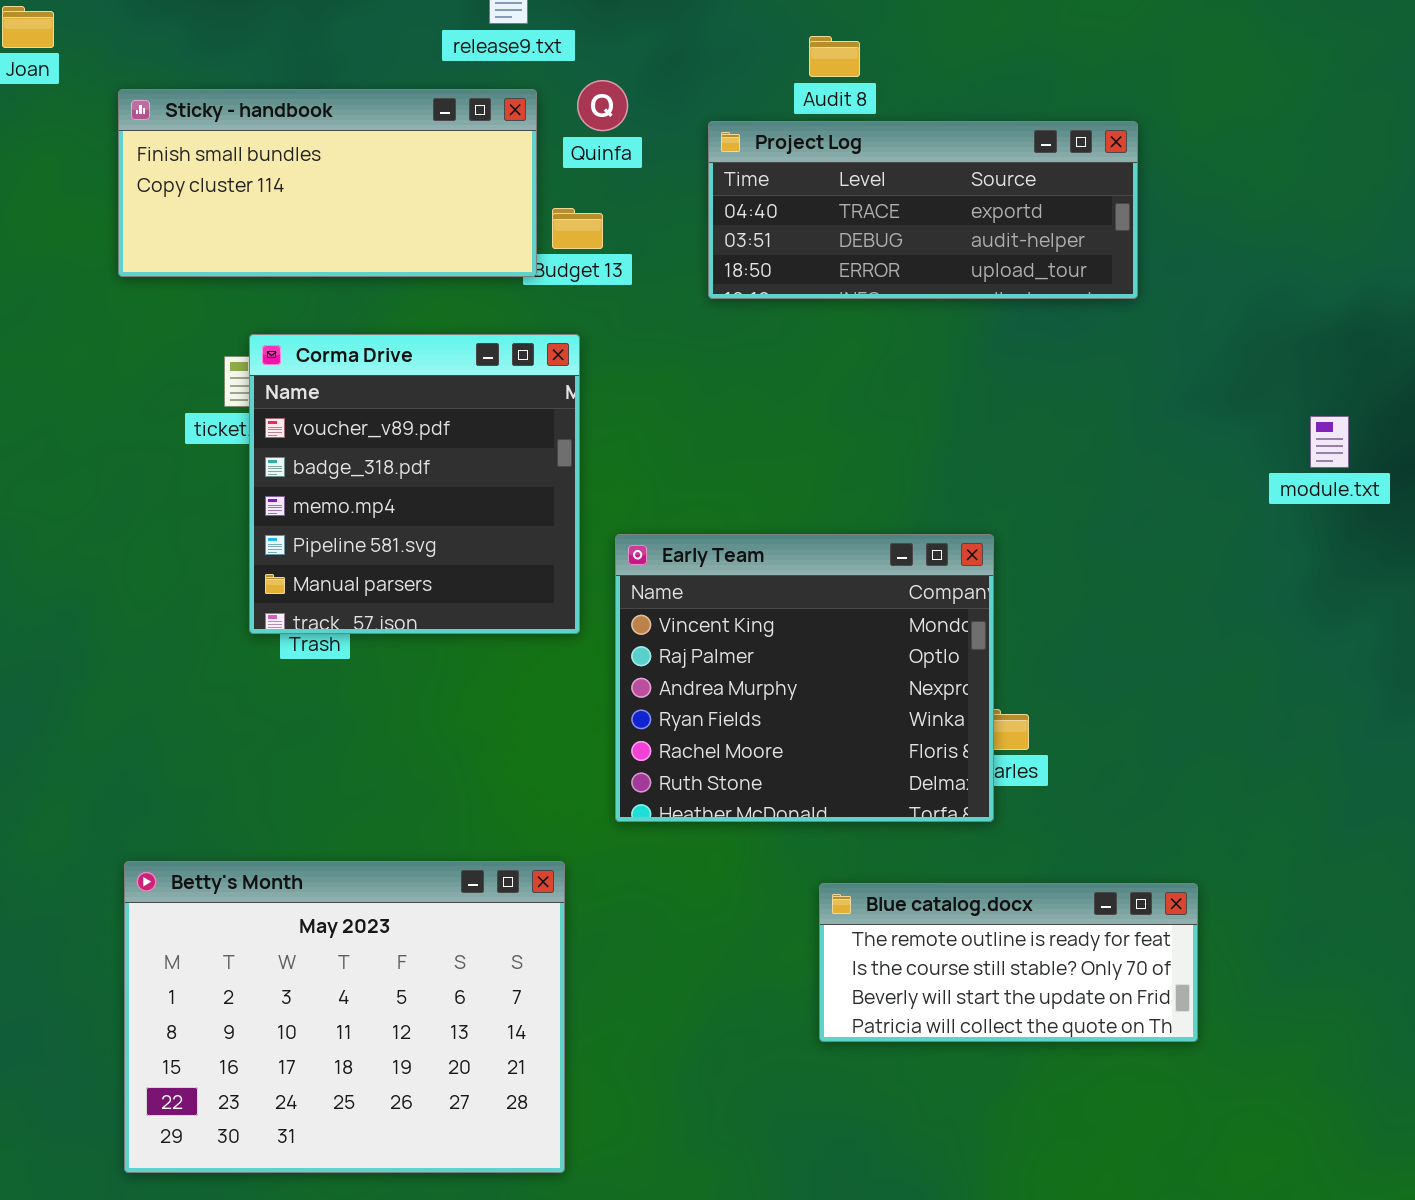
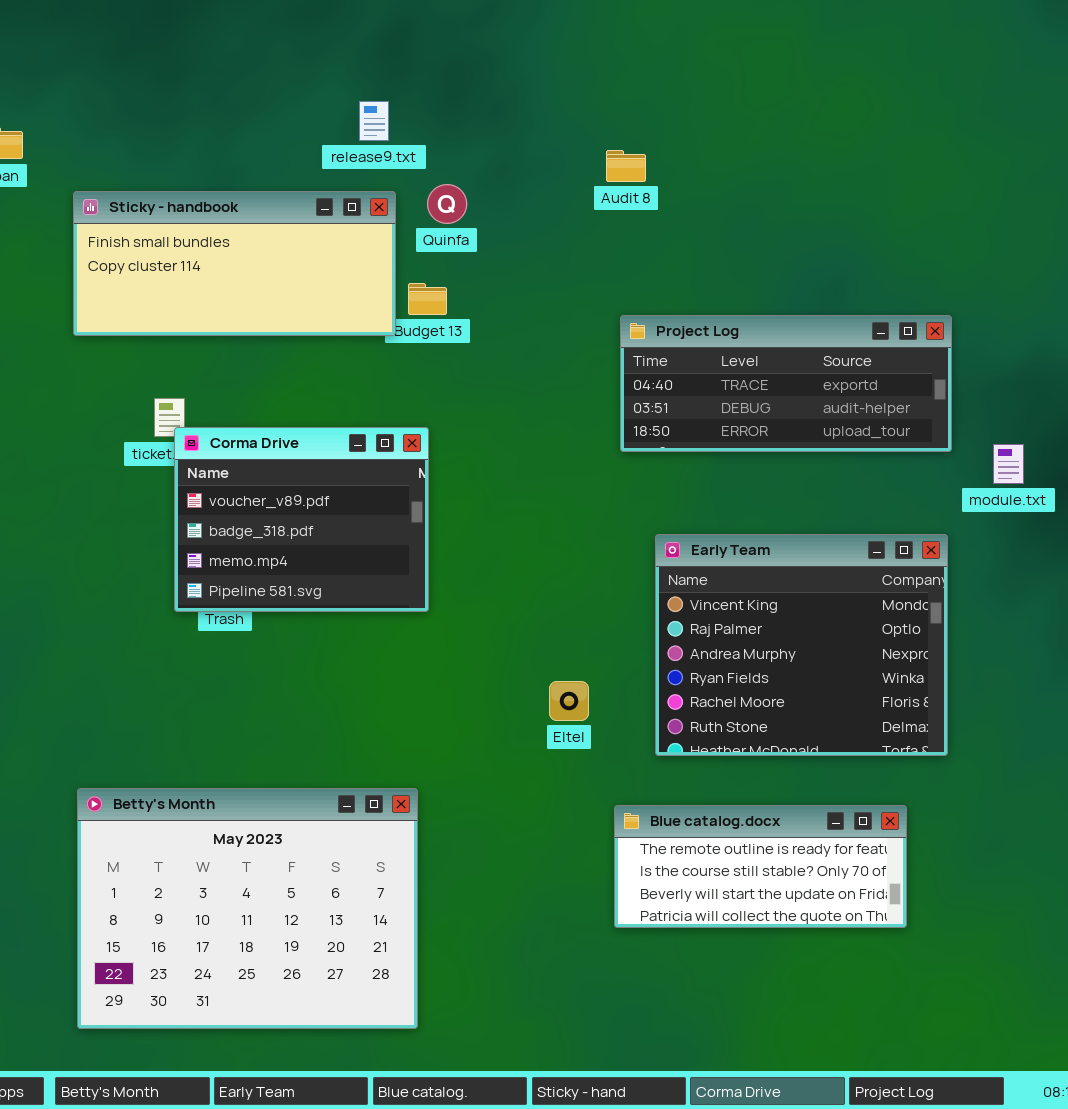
Project Log: [708,121,1138,299] -> [620,315,952,452], moved
Corma Drive: [249,334,580,634] -> [174,427,429,612], resized
Early Team: [615,534,994,822] -> [655,534,948,756], moved

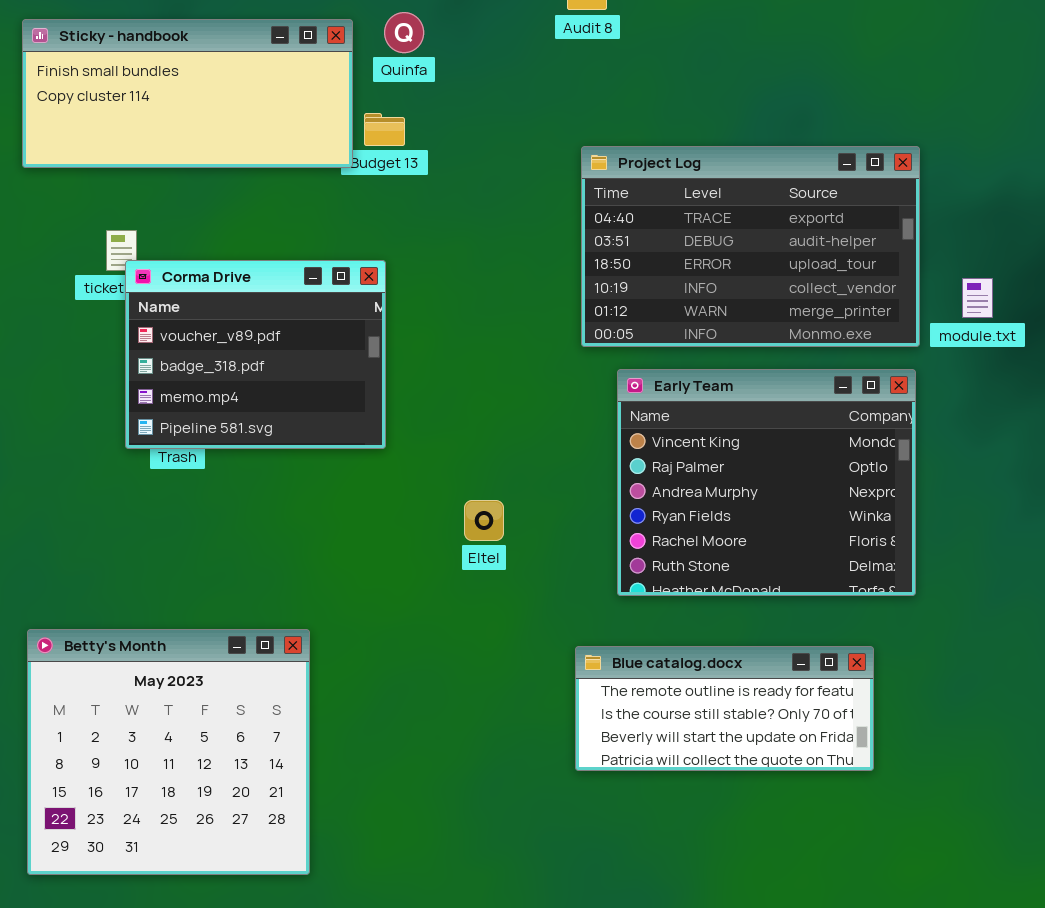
Project Log: [620,315,952,452] -> [581,146,920,347], resized
Eltel: [549,681,589,721] -> [464,500,504,541], moved
Betty's Month: [77,788,418,1029] -> [27,629,310,875], resized

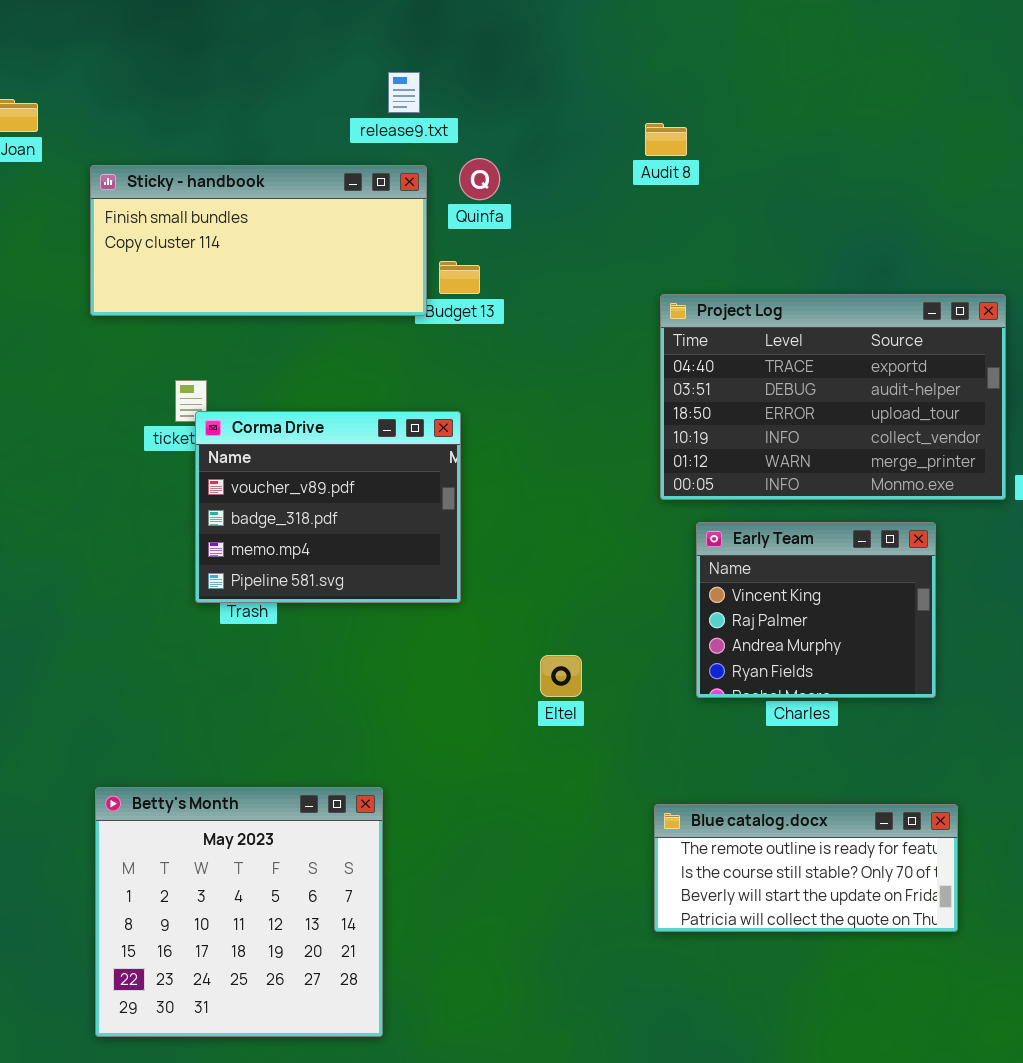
Early Team: [617,369,916,596] -> [696,522,936,698], resized

